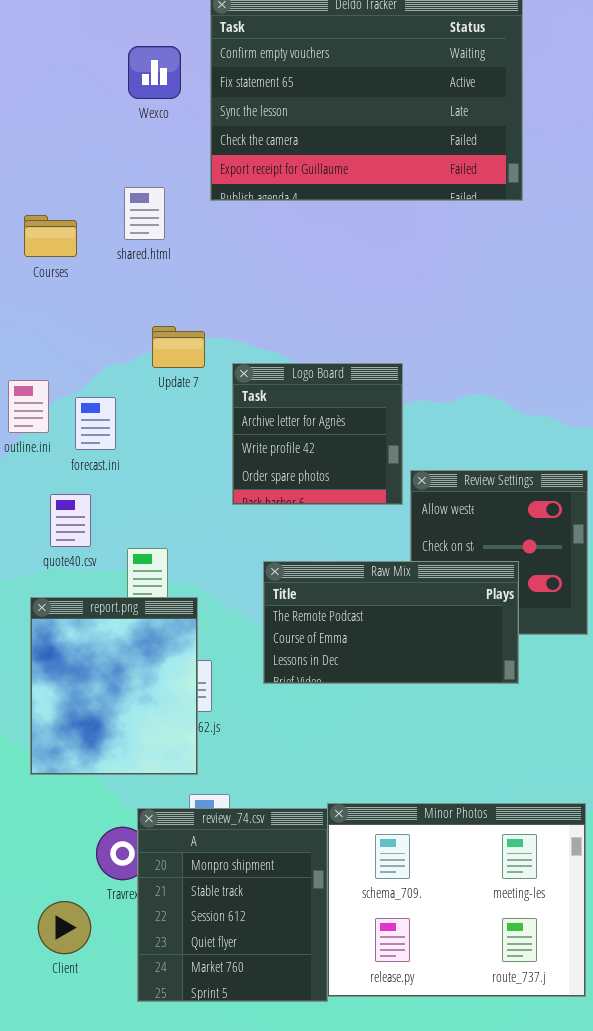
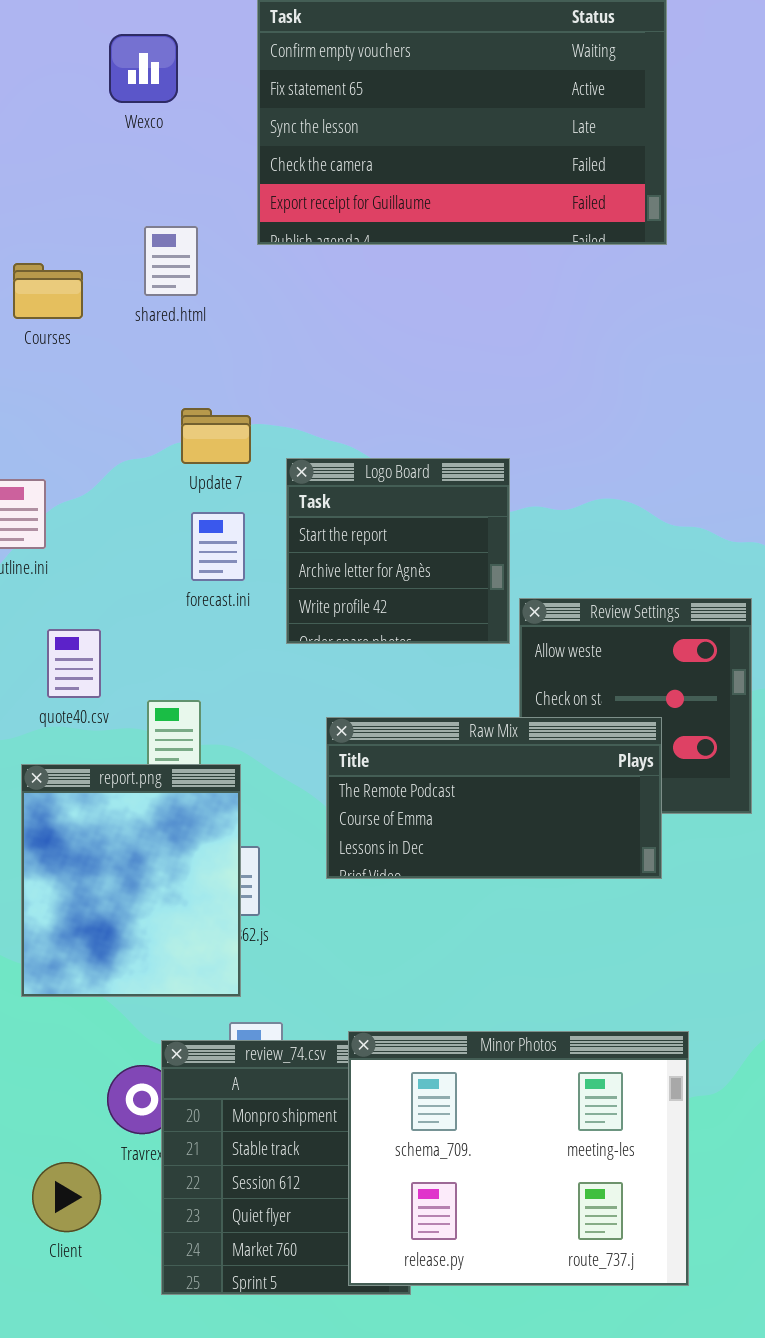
Wexco: [128,46,181,99] -> [109,34,178,103], moved
Logo Board: [232,363,403,505] -> [286,458,510,644], scrolled up 1 row
forecast.ini: [75,397,116,450] -> [191,512,245,581], moved
Minor Photos: [327,803,586,997] -> [348,1031,689,1286], moved

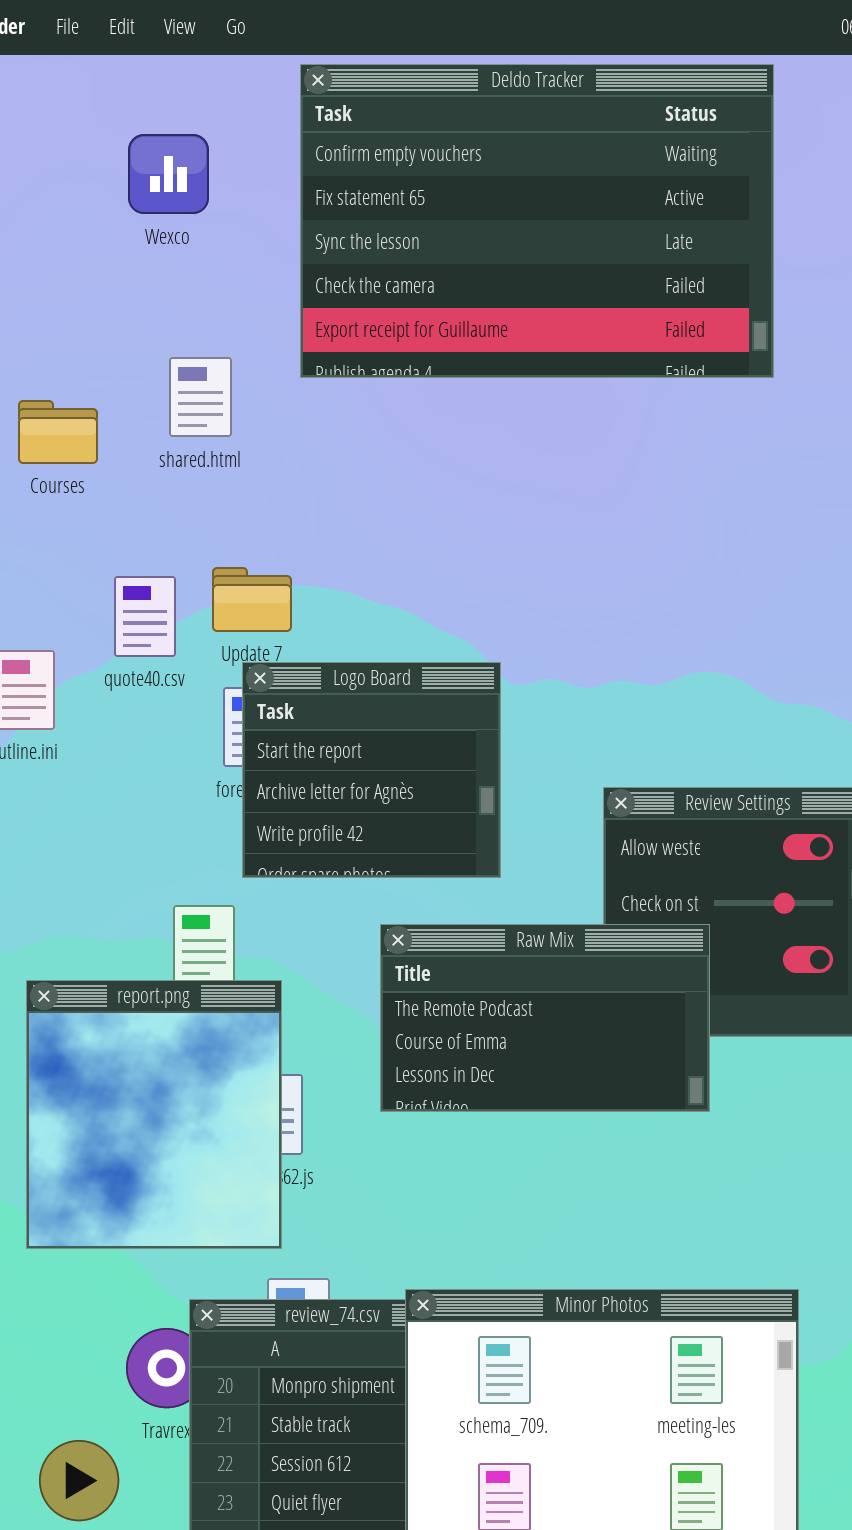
Logo Board: [286,458,510,644] -> [242,662,501,878], moved
quote40.csv: [47,629,101,698] -> [114,576,176,657], moved
Raw Mix: [326,717,662,879] -> [380,924,710,1112], resized

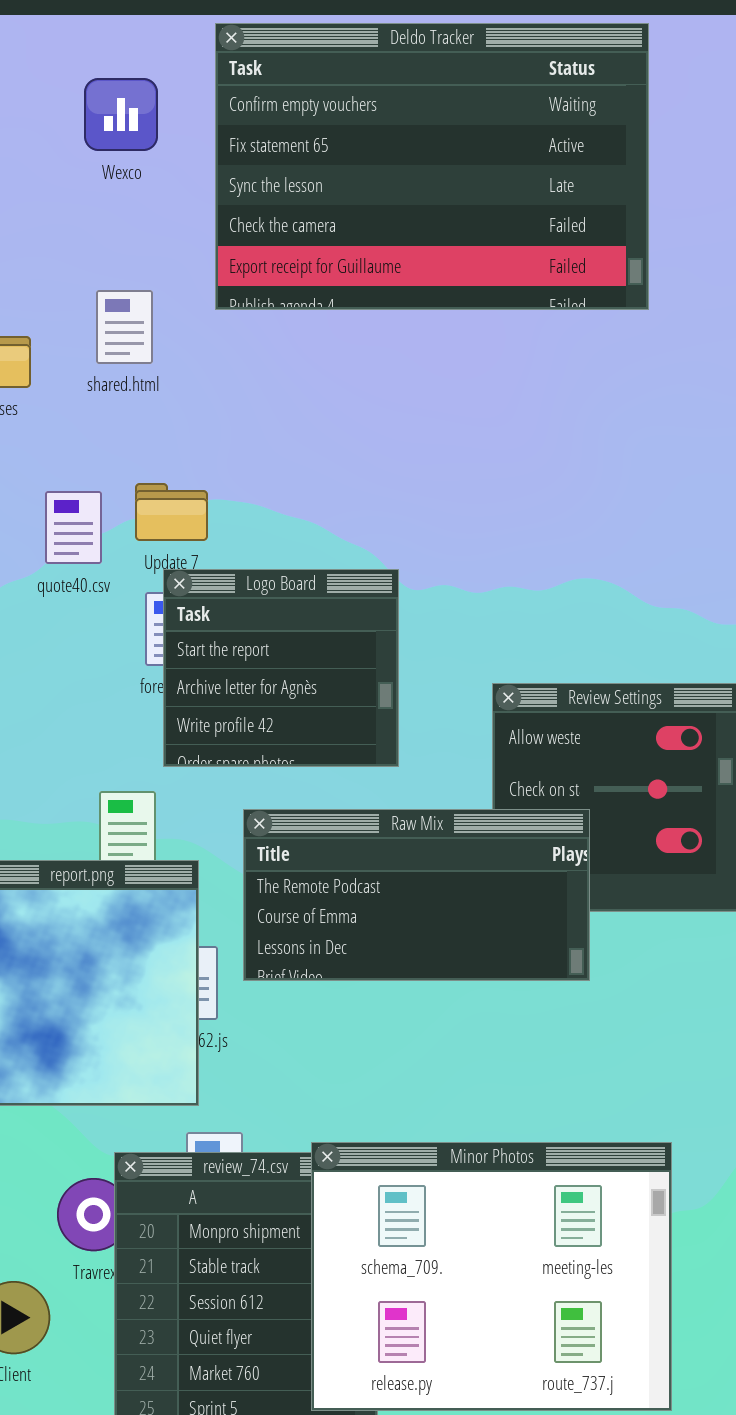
Wexco: [128,134,209,214] -> [84,78,158,151], moved
Raw Mix: [380,924,710,1112] -> [243,809,590,981], resized

